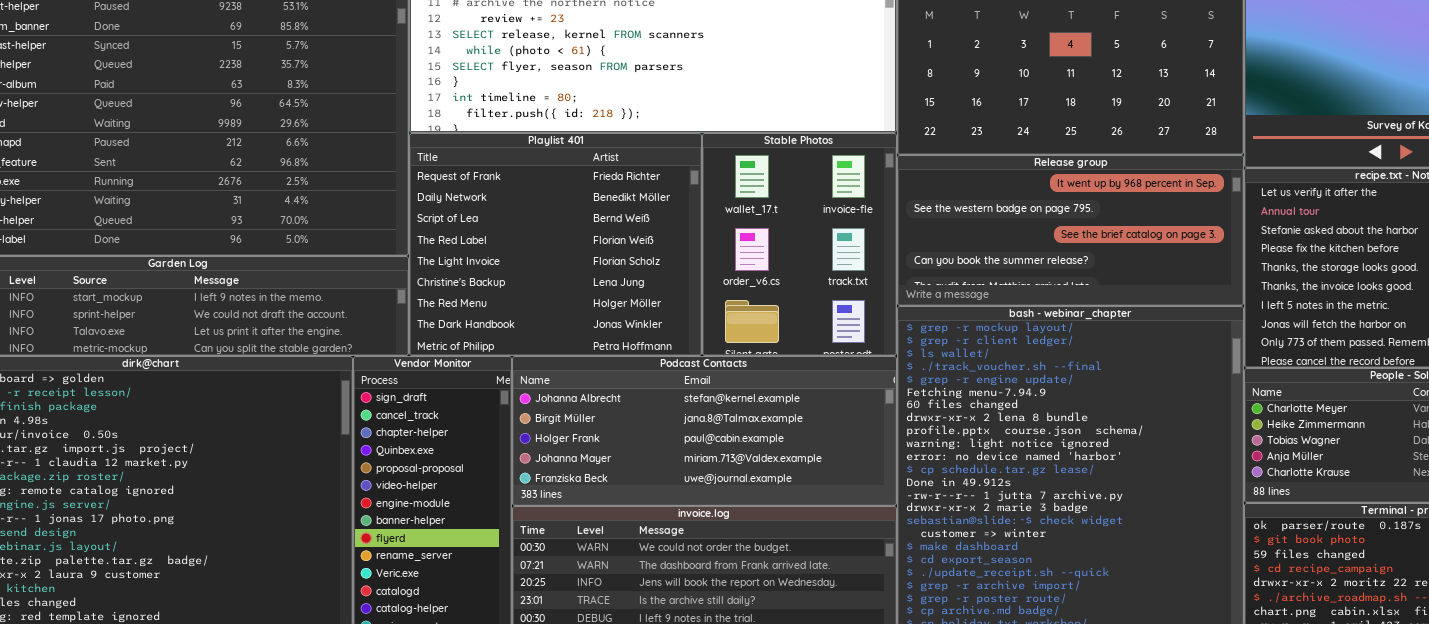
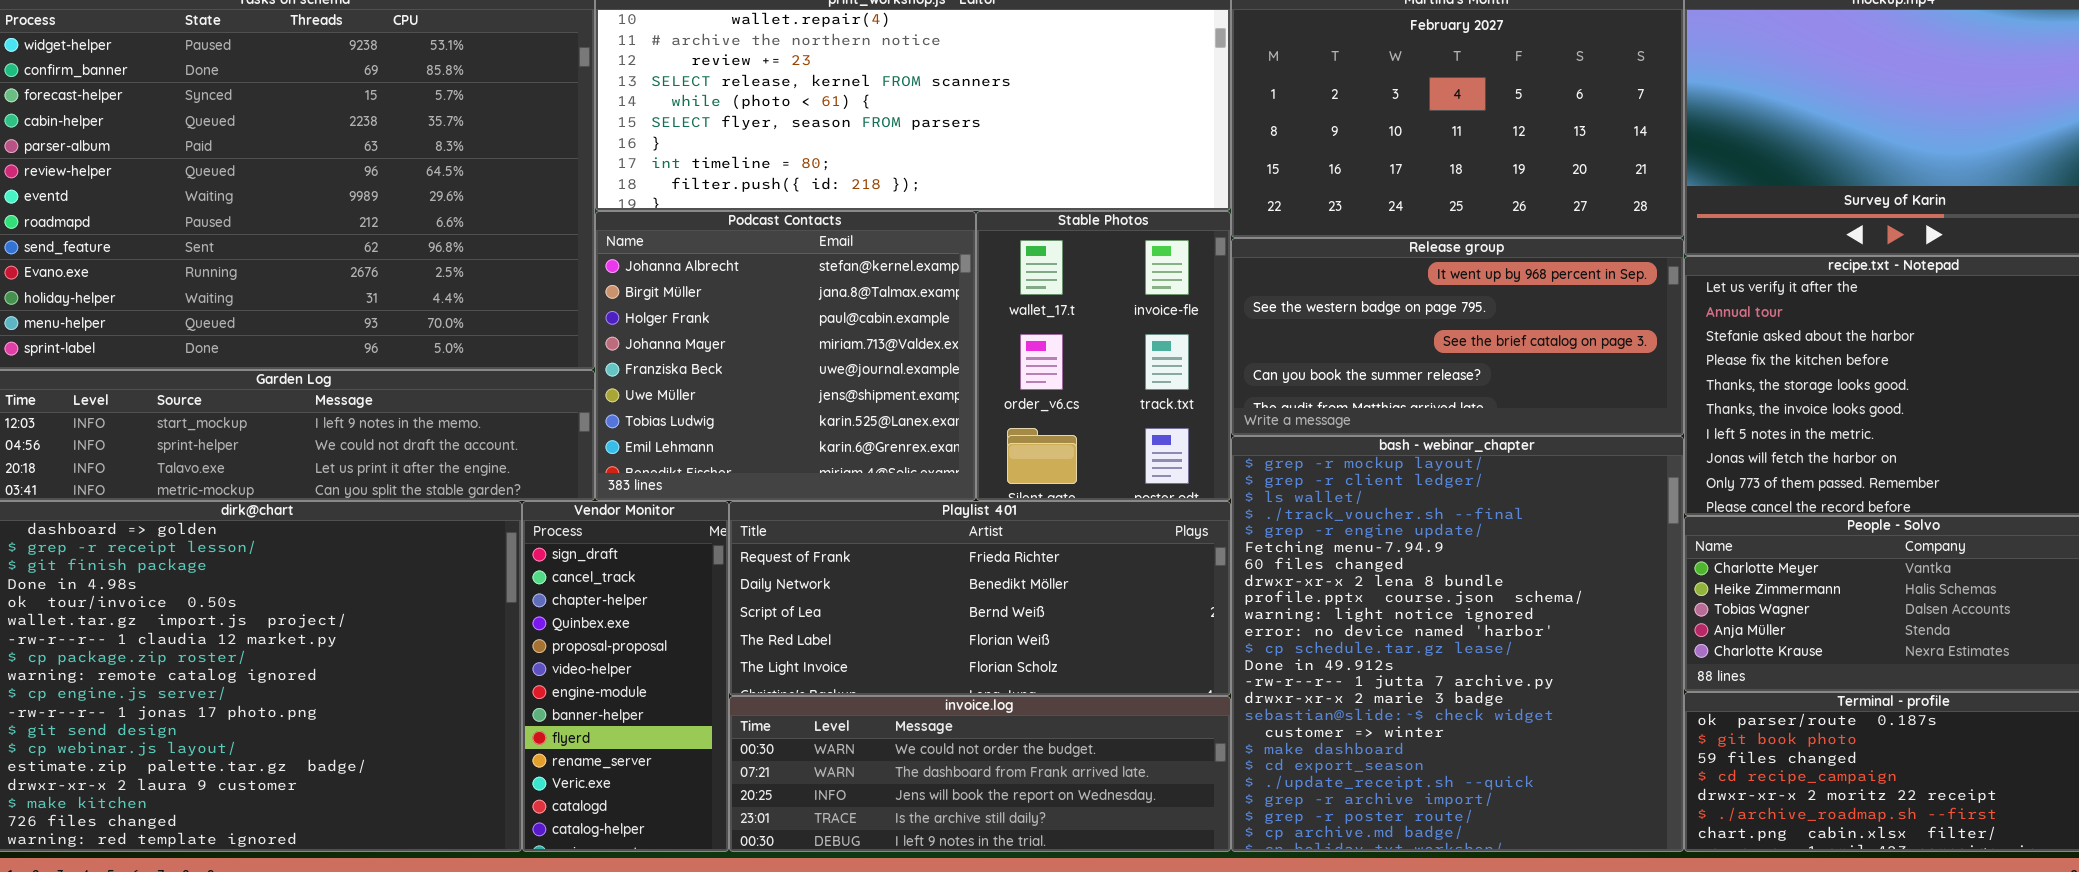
Playlist 401: [409,133,702,356] -> [729,501,1231,696], moved, resized
Podcast Contacts: [512,356,897,506] -> [595,211,976,501], moved, resized

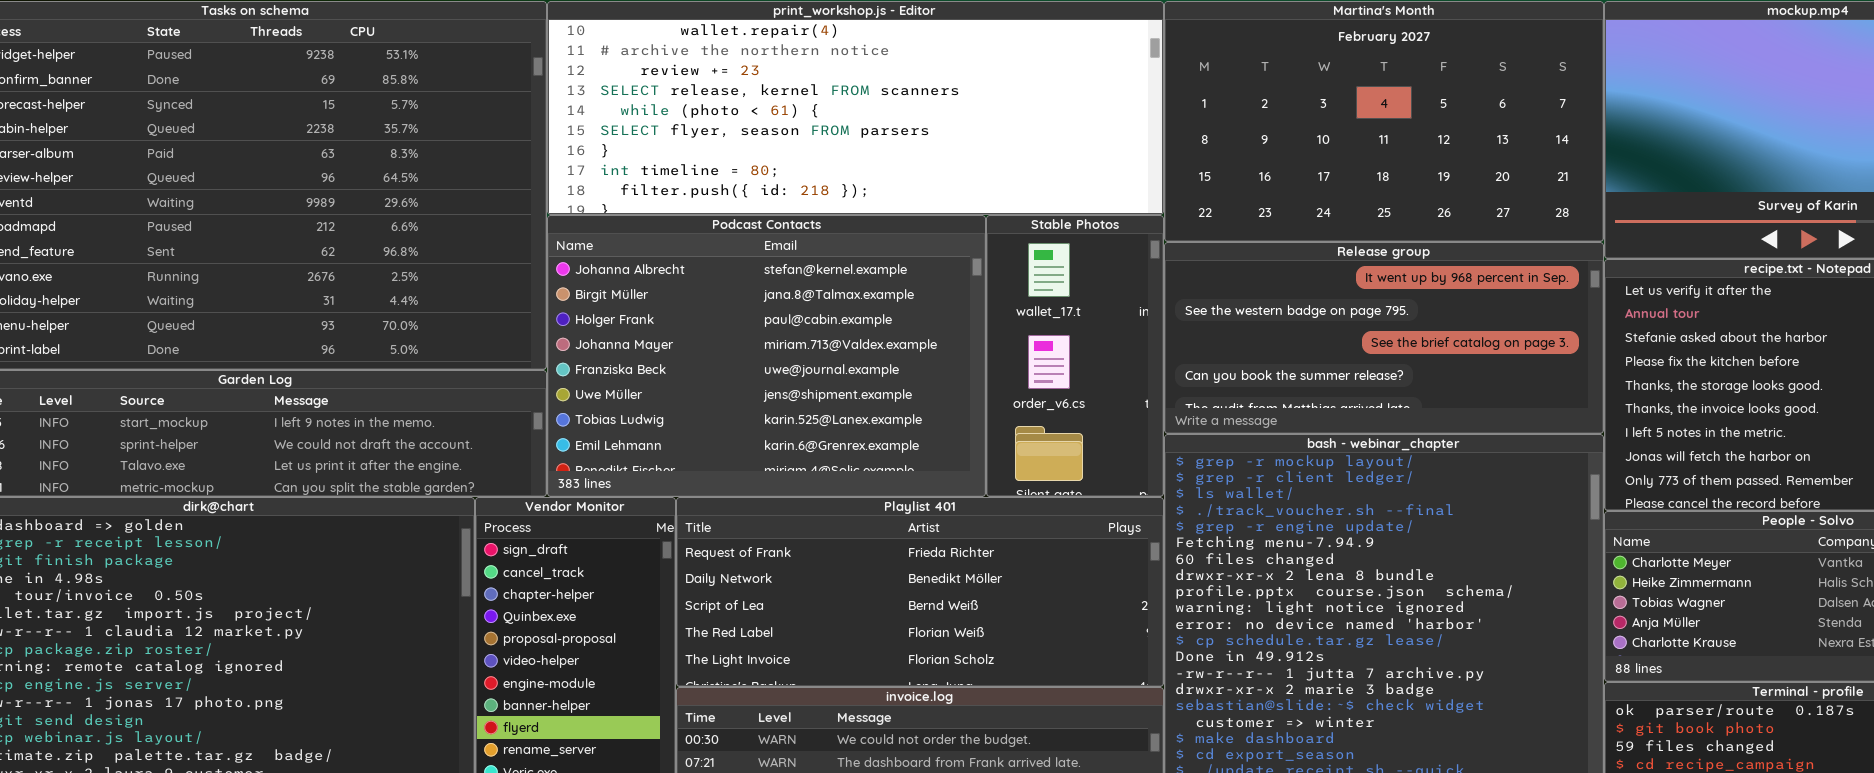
Podcast Contacts: [595,211,976,501] -> [547,215,986,497], resized
Stable Photos: [976,211,1231,501] -> [986,215,1164,497], resized

